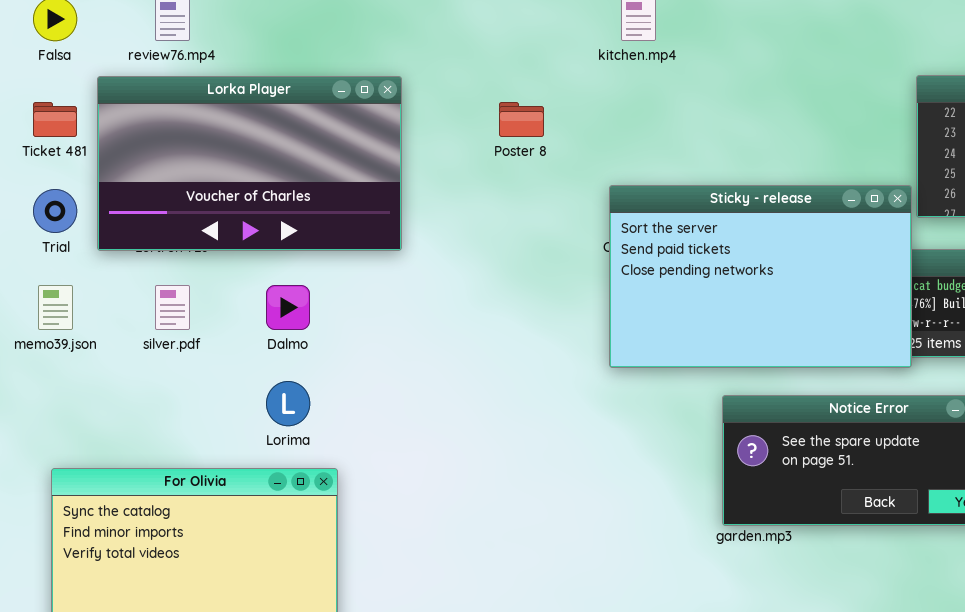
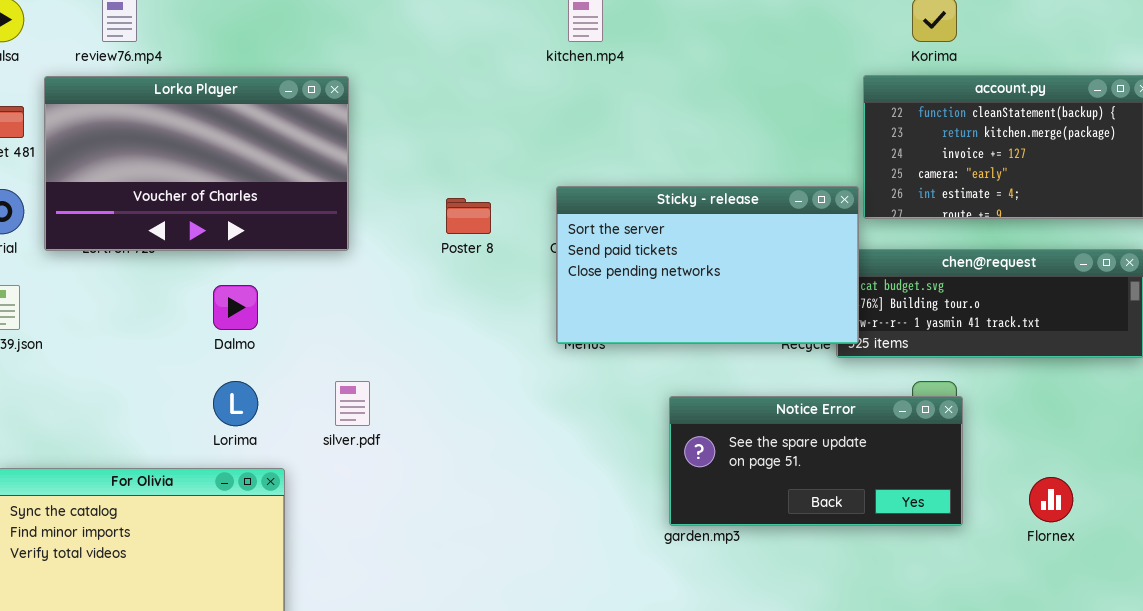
Poster 8: [499,102,544,137] -> [446,198,491,234], moved
Sticky - release: [609,185,912,368] -> [556,186,859,344], resized
silver.pdf: [155,285,190,330] -> [335,381,370,426], moved

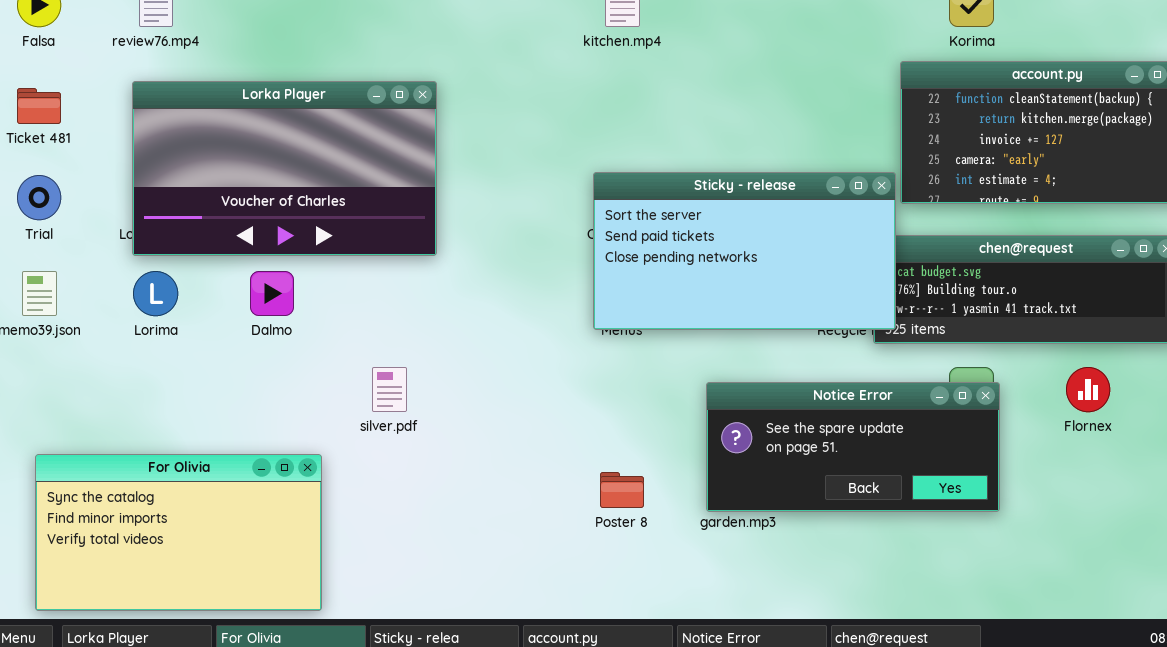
Lorka Player: [44,76,349,251] -> [132,81,437,256], moved
Poster 8: [446,198,491,234] -> [600,472,644,508], moved
Lorima: [213,381,258,426] -> [133,271,178,316], moved
Flornex: [1029,477,1073,522] -> [1066,367,1110,412], moved

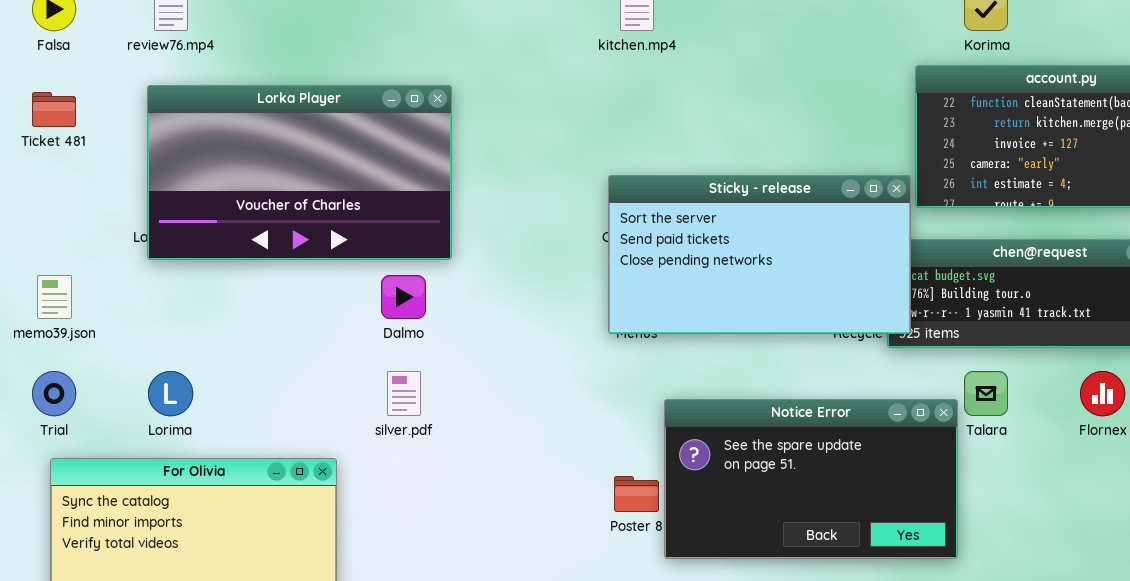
Trial: [17,175,61,220] -> [32,371,76,416], moved
Lorima: [133,271,178,316] -> [148,371,193,416], moved
Dalmo: [250,271,294,316] -> [381,275,426,319], moved
Notice Error: [706,382,1000,512] -> [664,399,958,559], moved, resized

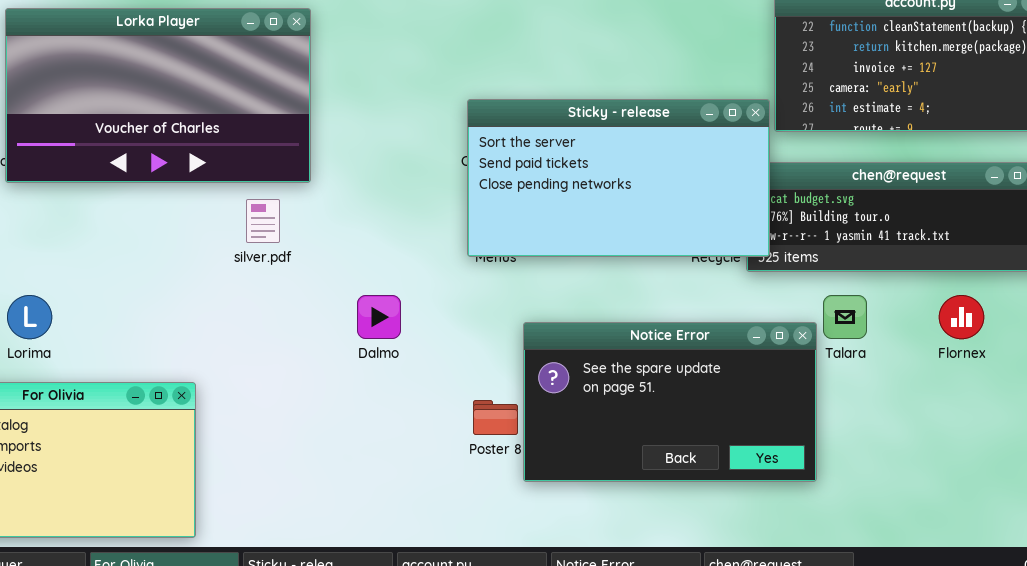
Dalmo: [381,275,426,319] -> [357,295,401,339], moved
silver.pdf: [387,371,421,416] -> [246,199,280,243], moved

